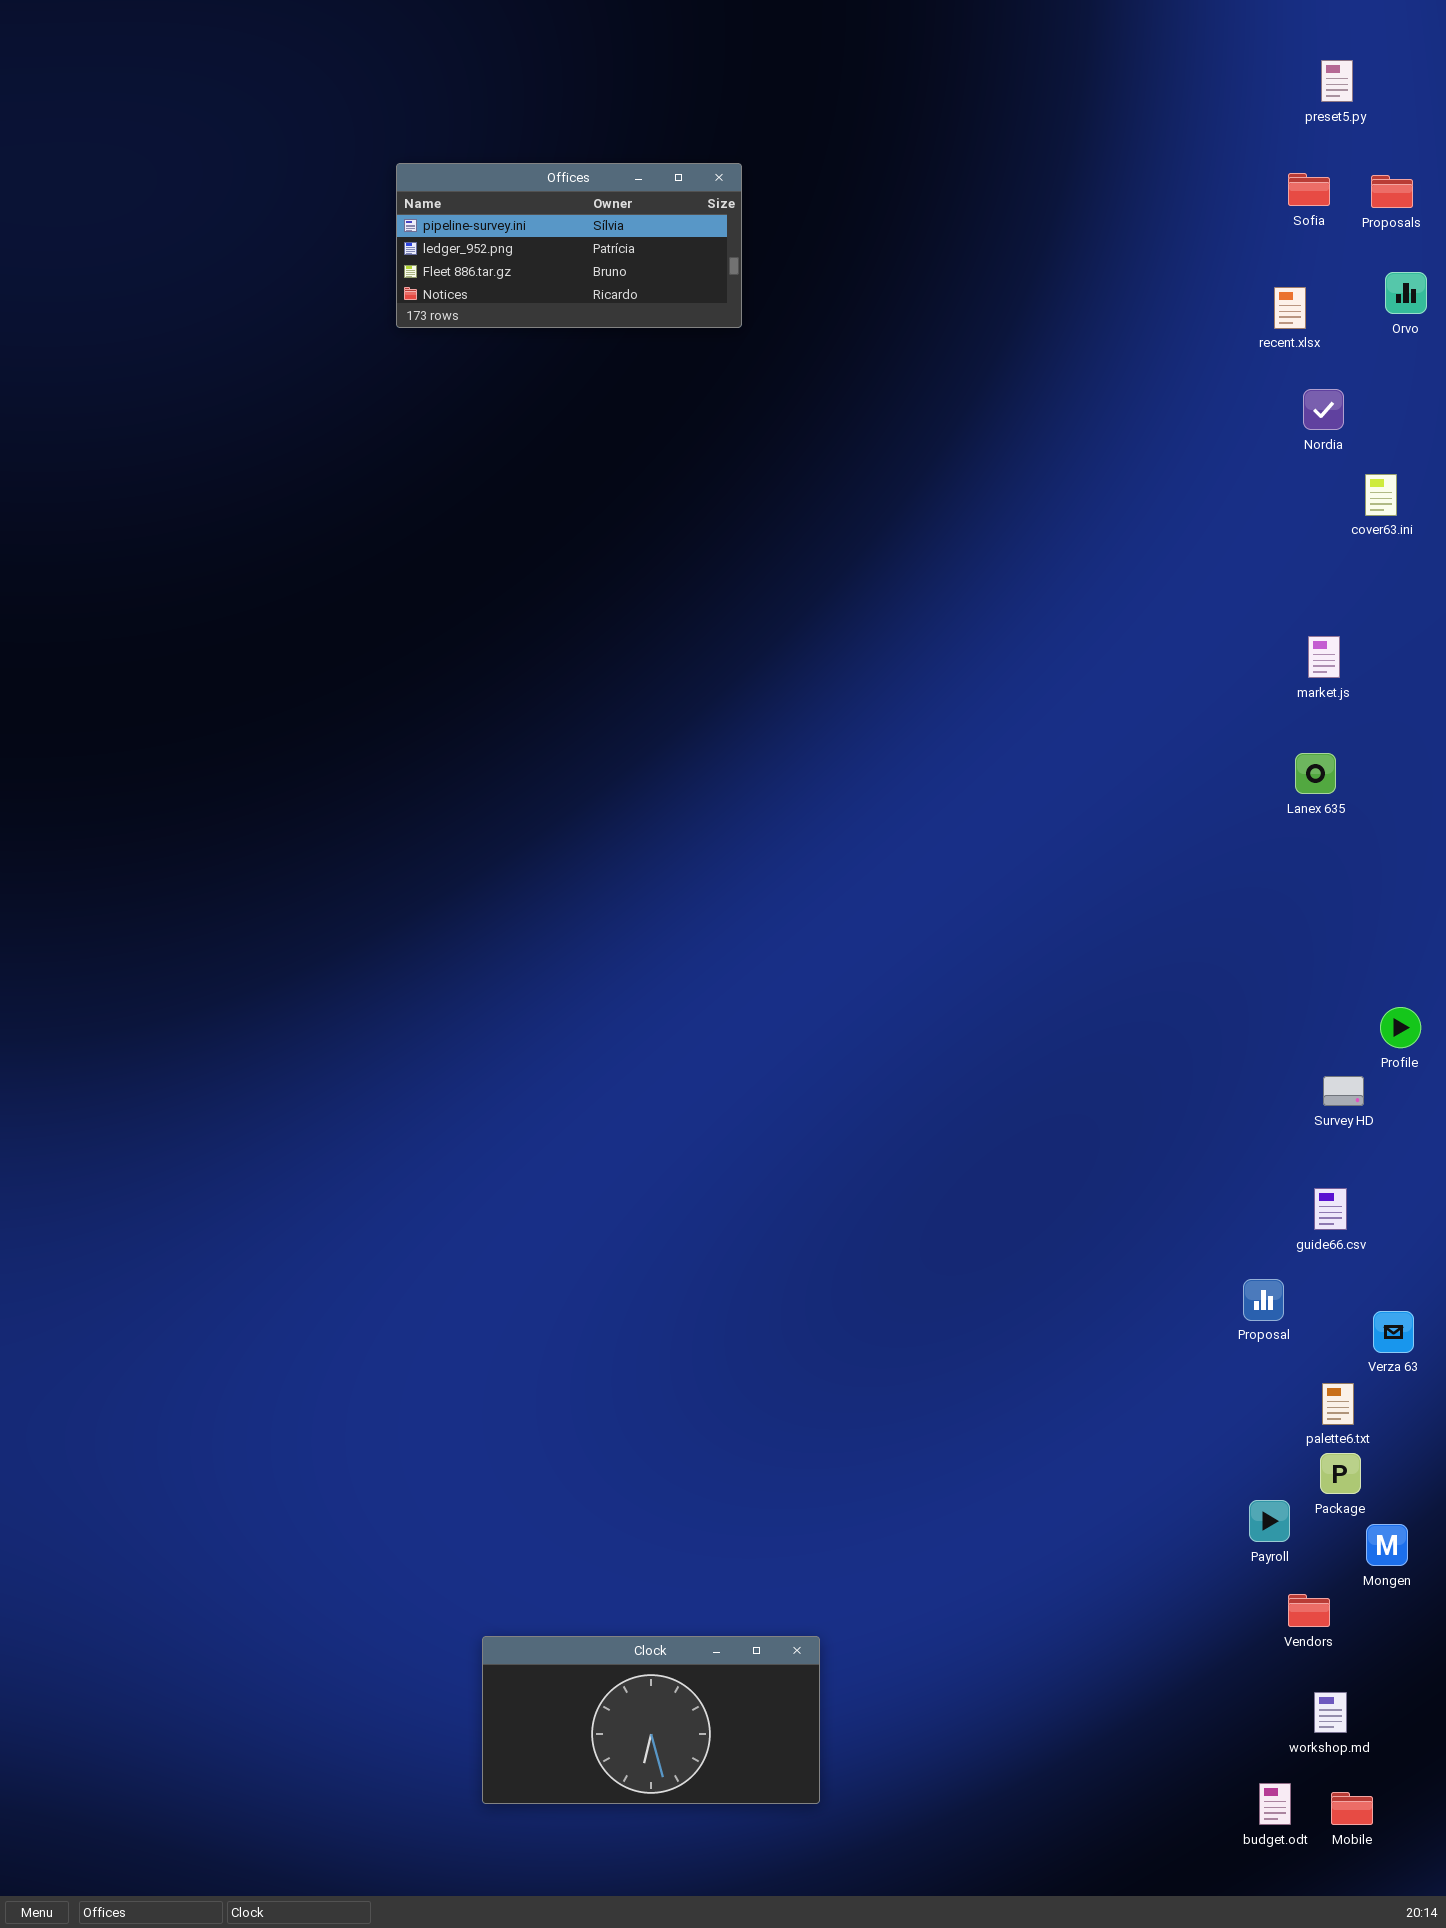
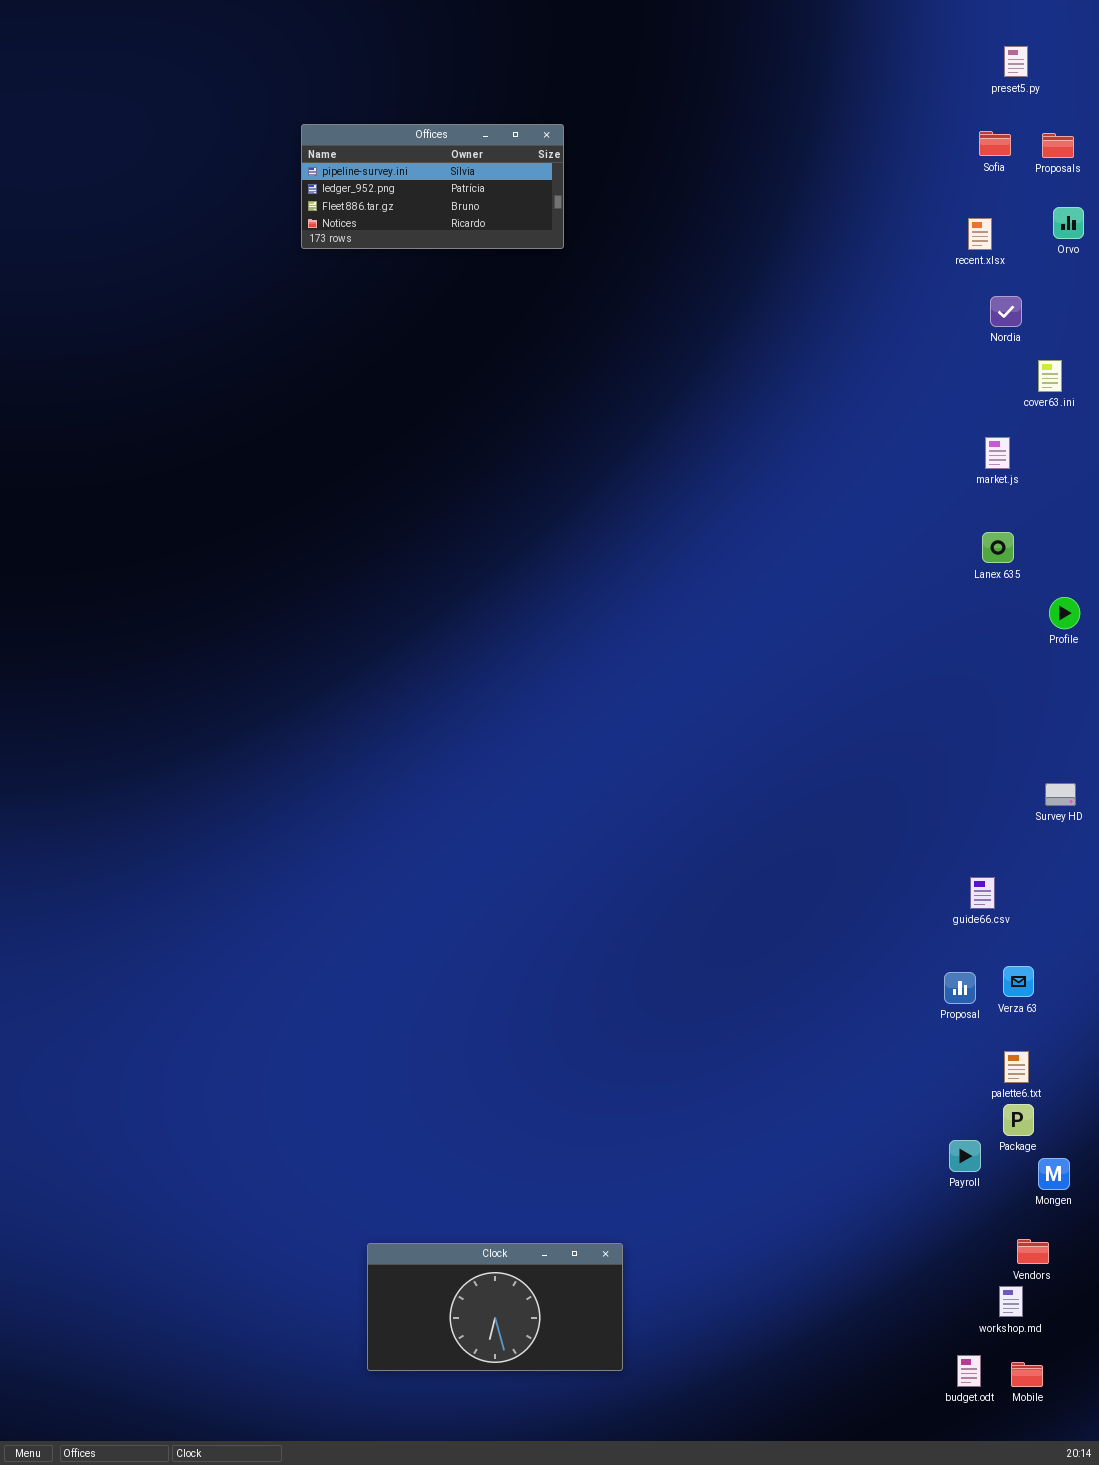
market.js: [1308,636,1340,678] -> [985,437,1010,469], moved
Lanex 635: [1295,753,1336,794] -> [982,532,1014,563], moved
Profile: [1380,1007,1421,1048] -> [1049,597,1080,629], moved
Survey HD: [1323,1076,1364,1106] -> [1045,783,1076,806], moved
guide66.csv: [1314,1188,1347,1230] -> [970,877,995,909], moved
Verza 63: [1373,1311,1414,1353] -> [1003,966,1034,997], moved
Vendors: [1288,1594,1330,1627] -> [1017,1239,1049,1264], moved

